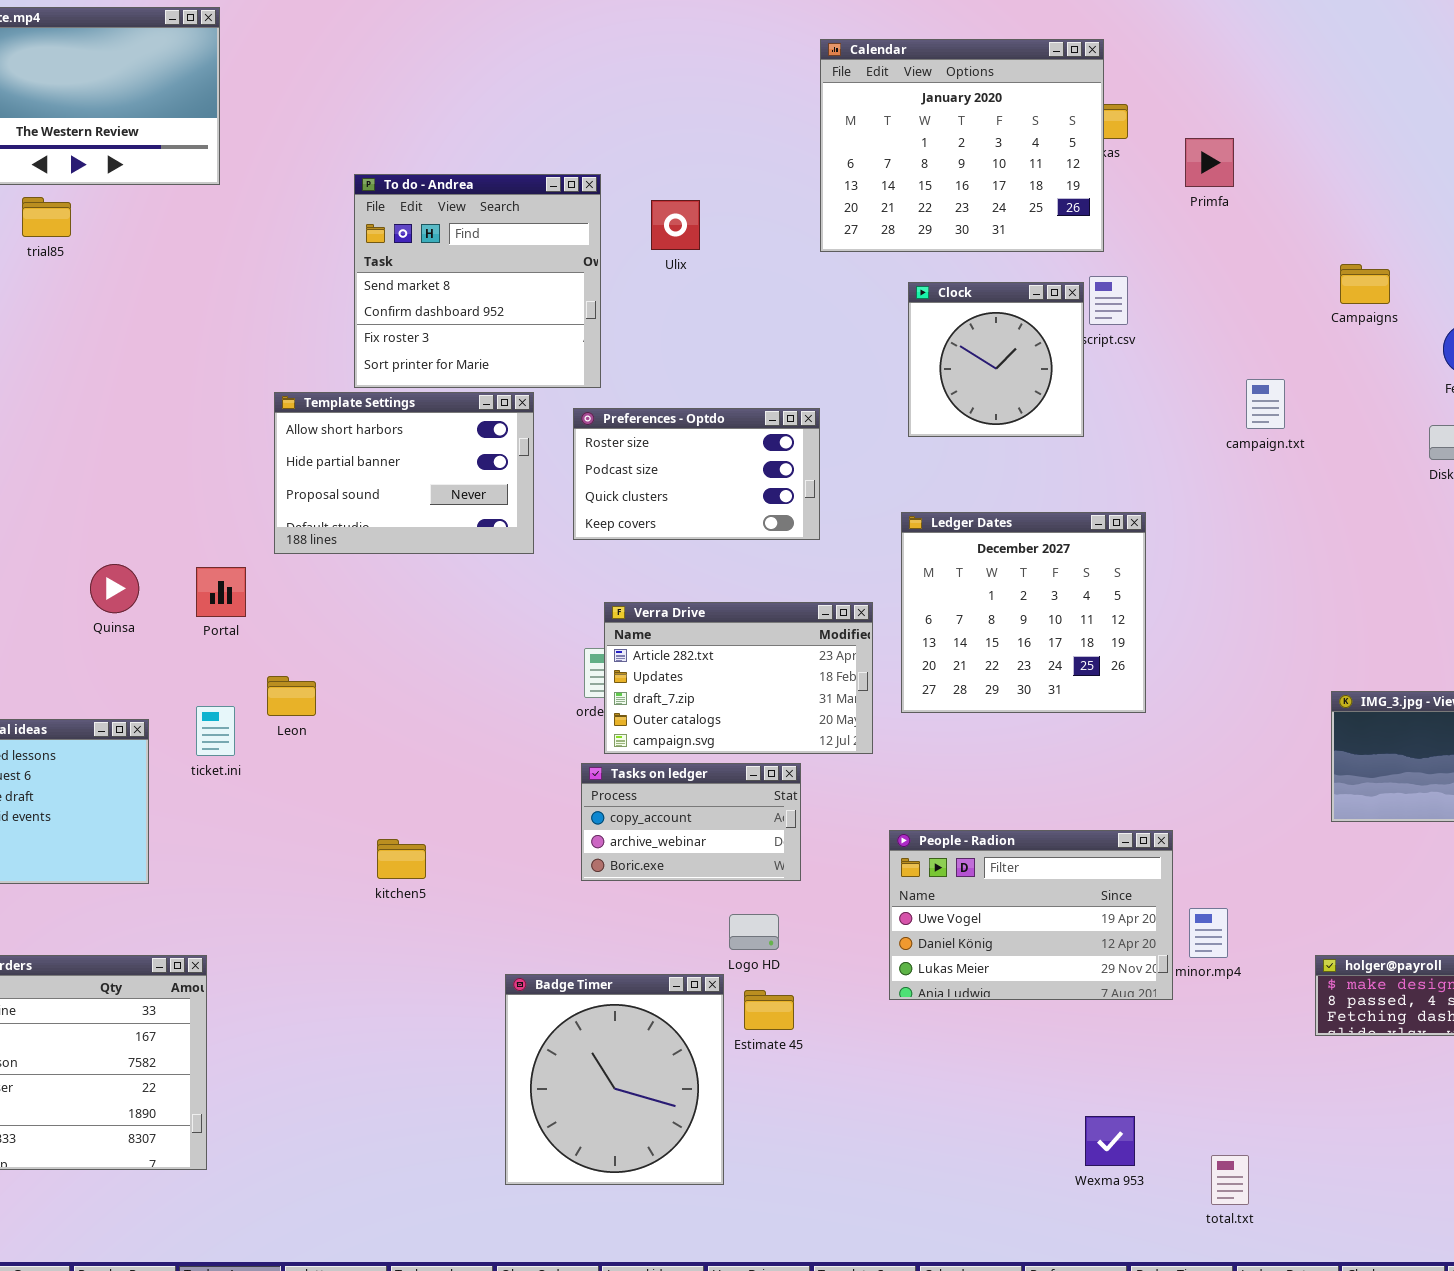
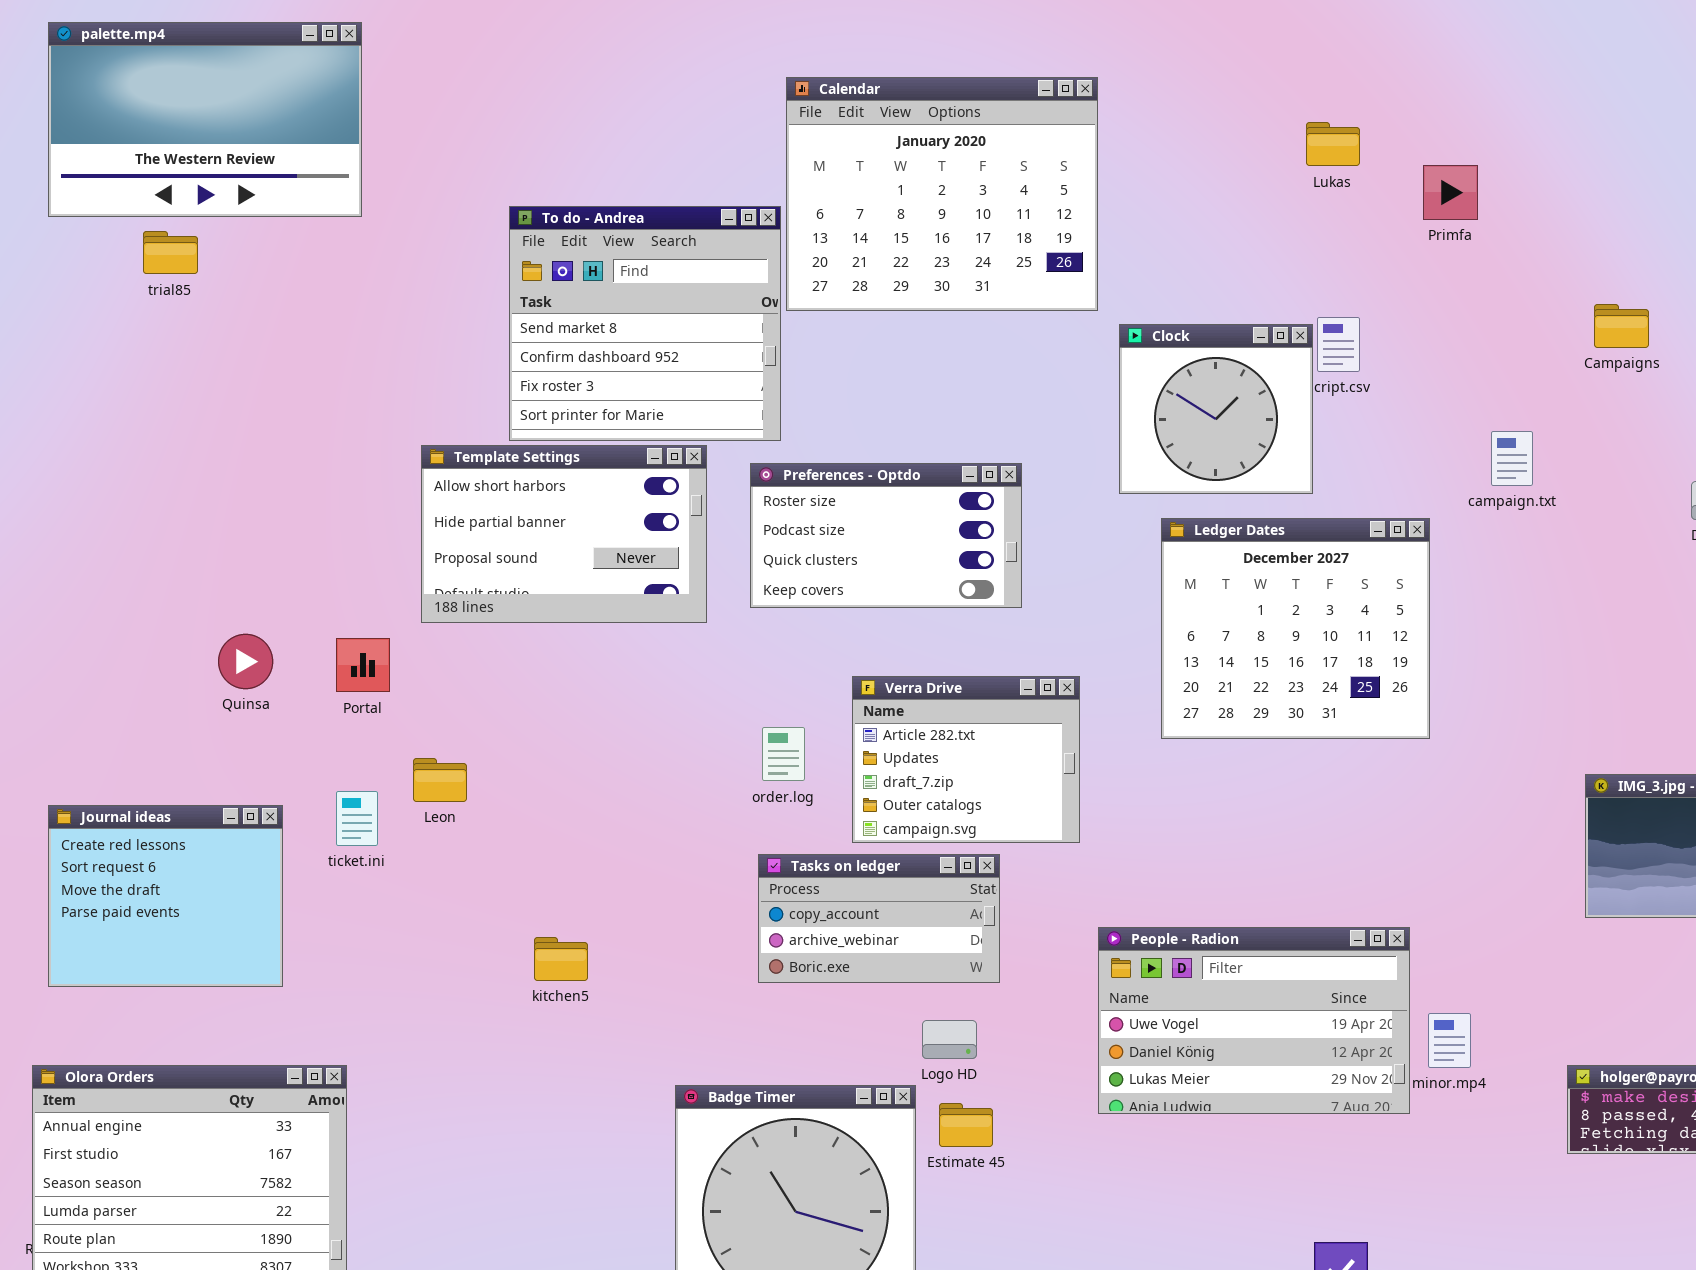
Calendar: [820,39,1104,252] -> [786,77,1098,311], moved
Ledger Dates: [901,512,1146,713] -> [1161,518,1430,739], moved
Verra Drive: [604,602,873,754] -> [852,676,1080,843], resized

